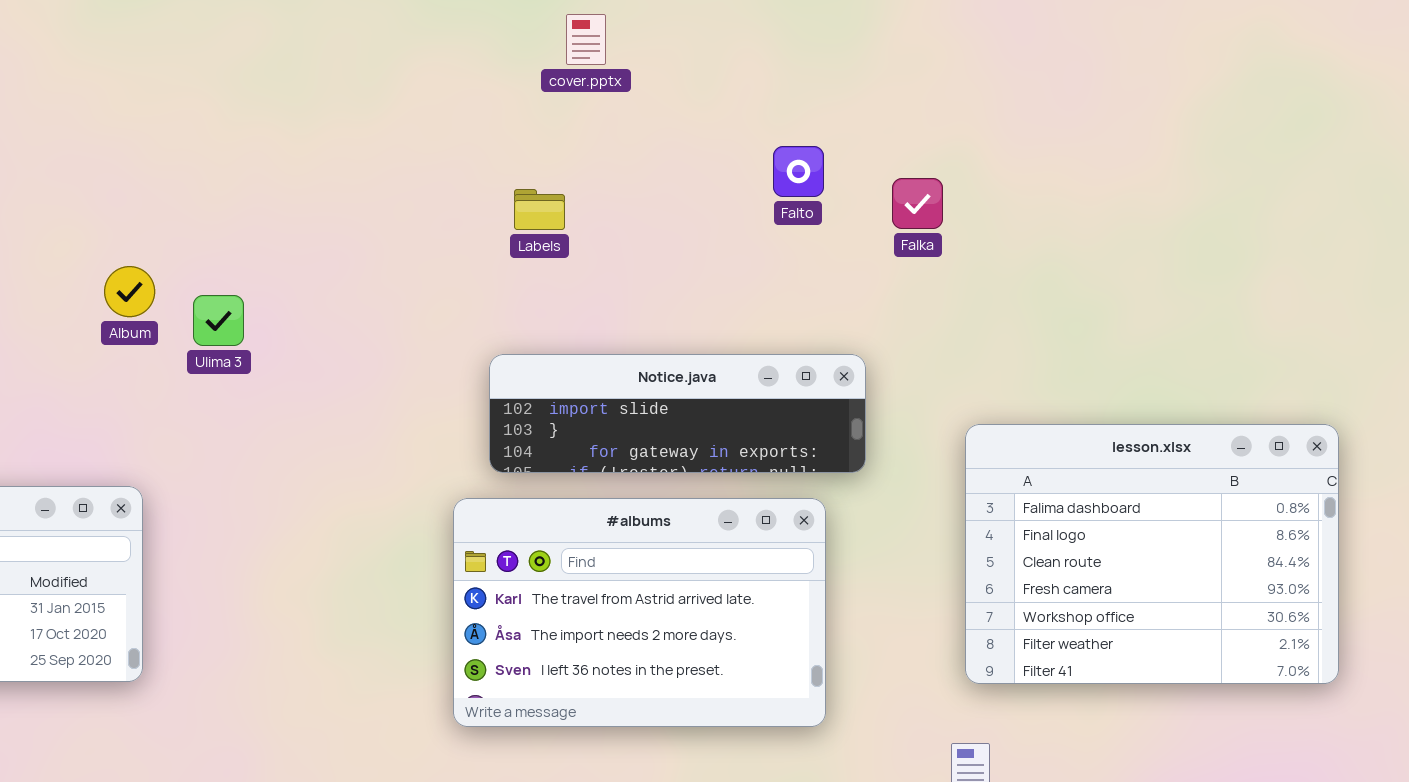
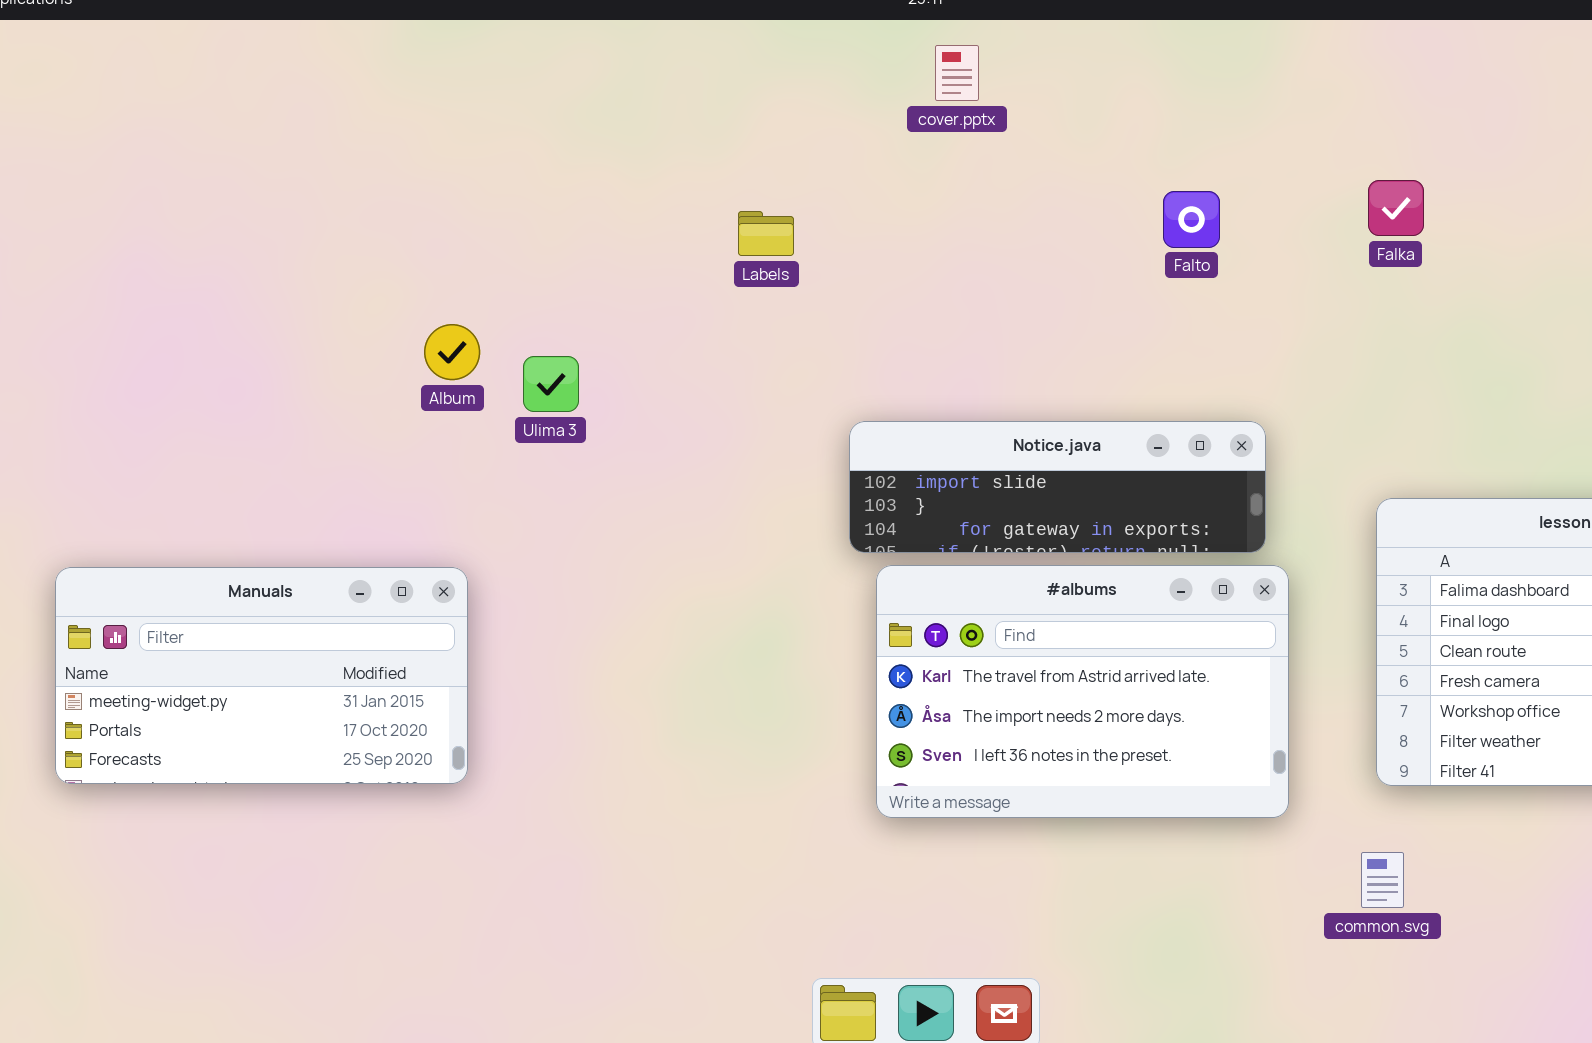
Falka: [892,178,943,229] -> [1368,180,1424,236], moved
Labels: [514,189,565,230] -> [738,211,794,256], moved
#albums: [453,498,826,727] -> [876,565,1289,818], moved

